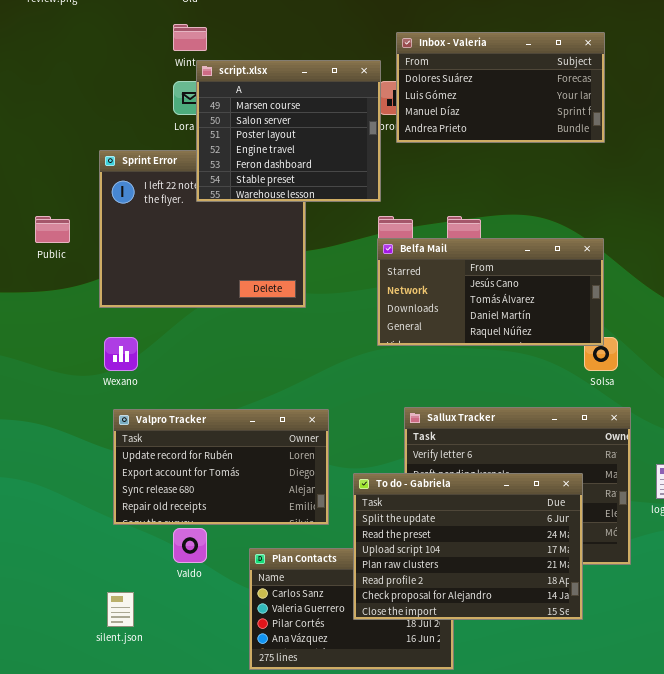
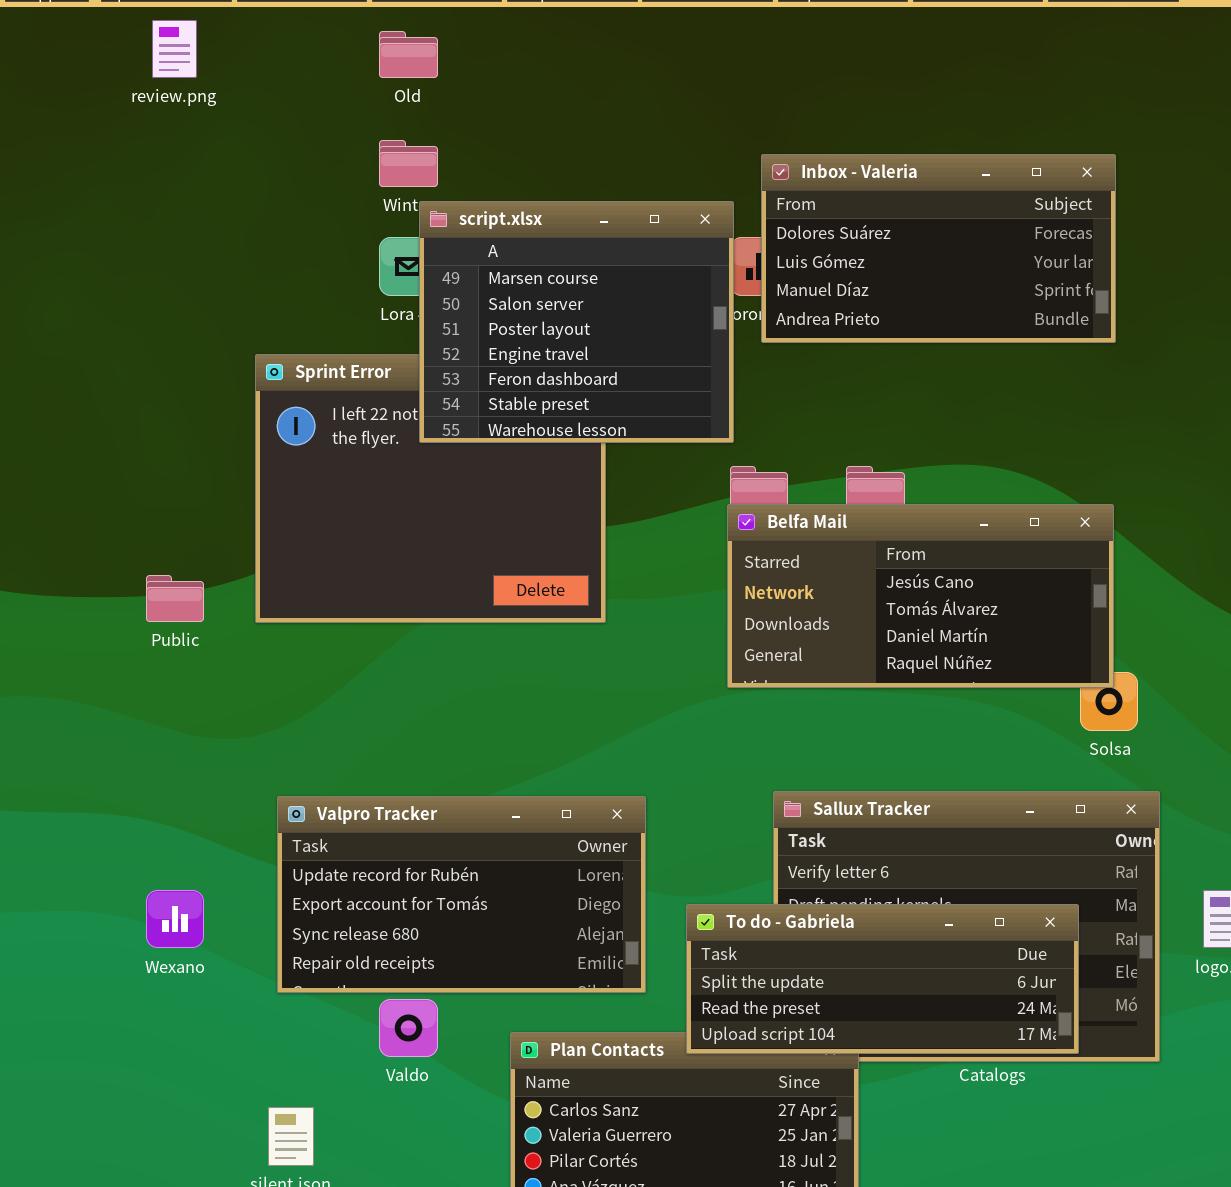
Public: [35,216,70,243] -> [146,575,204,622], moved
Wexano: [104,337,138,371] -> [146,890,204,948], moved
To do - Gabriela: [353,473,583,620] -> [686,904,1079,1054], resized

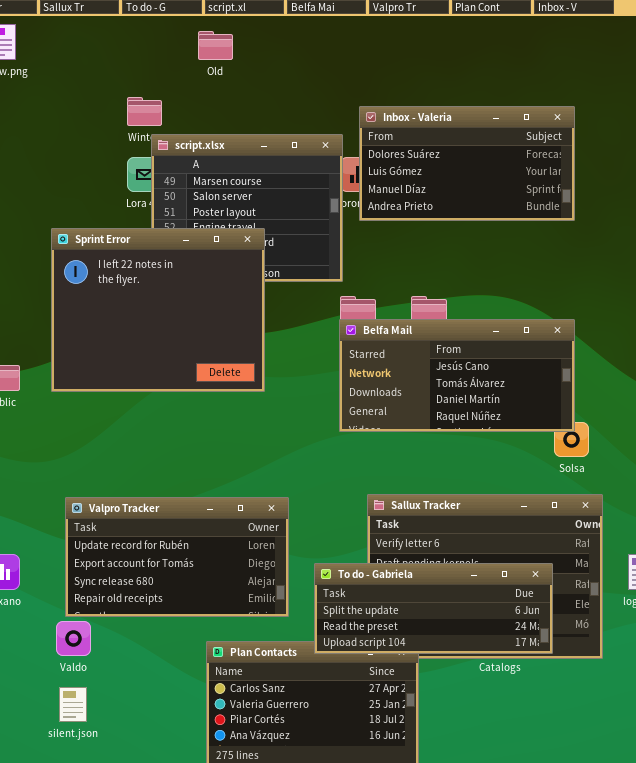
Old: [379,31,438,78] -> [198,31,233,60], moved
Sprint Error: [255,354,606,623] -> [51,228,265,392], raised
Valdo: [379,999,438,1057] -> [56,621,91,656], moved

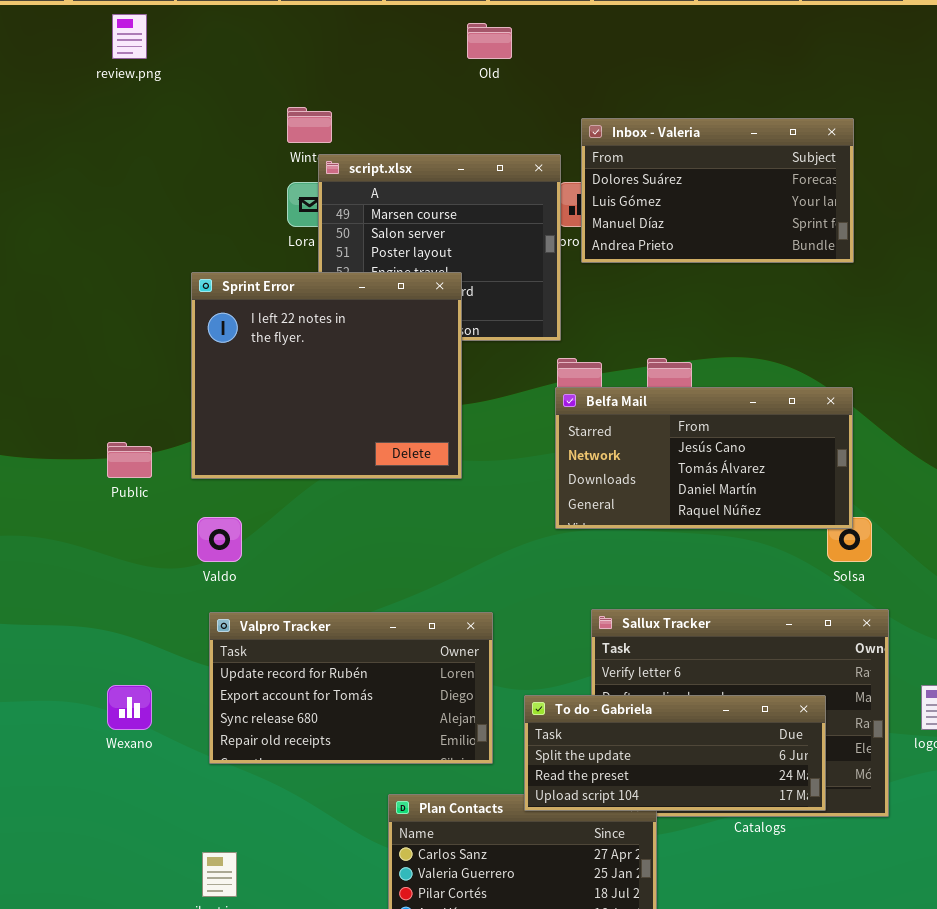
Old: [198,31,233,60] -> [467,23,512,59], moved
Valdo: [56,621,91,656] -> [197,517,242,562], moved

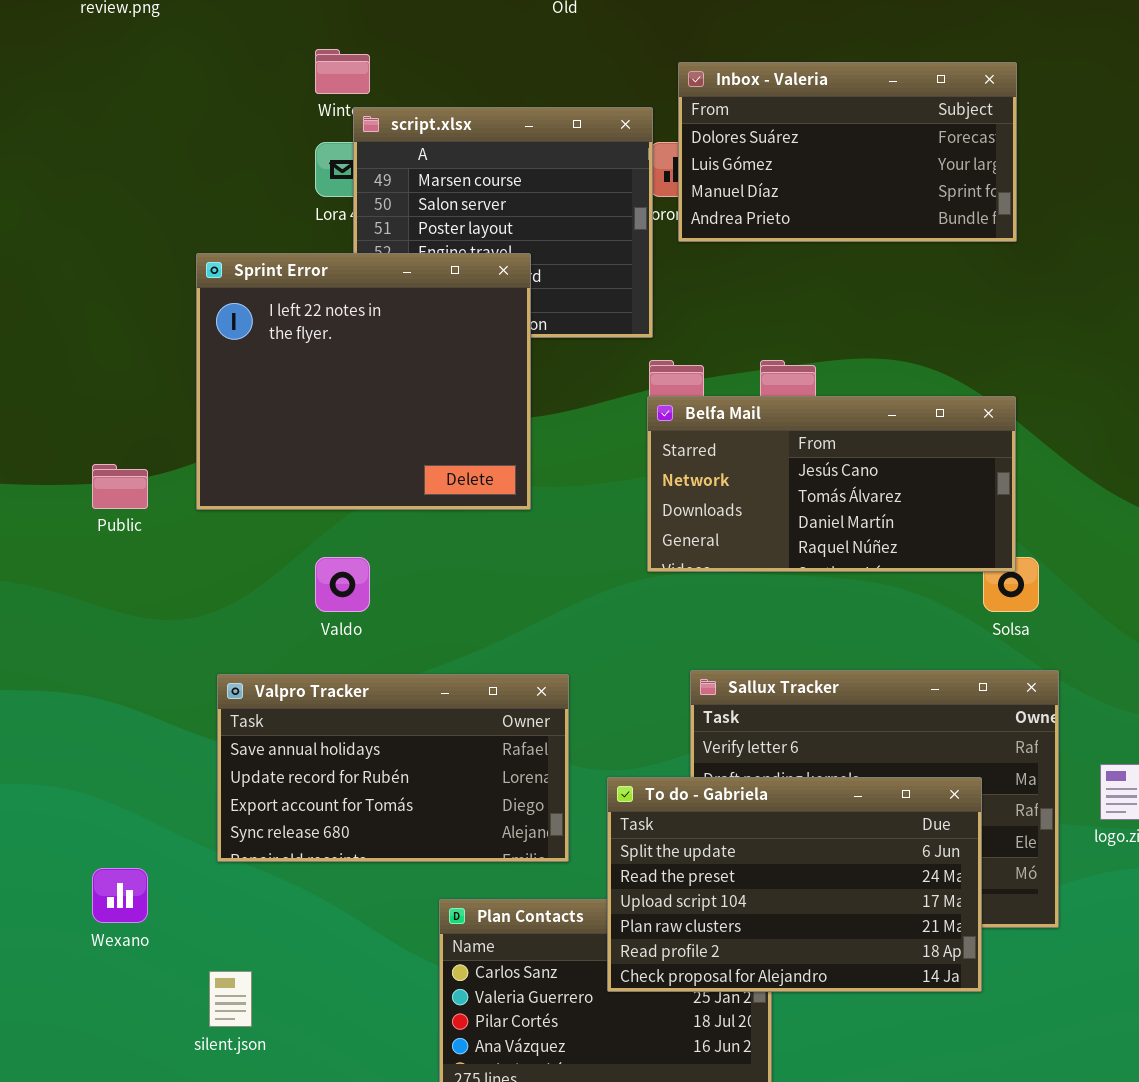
Valdo: [197,517,242,562] -> [315,557,370,612], moved
Valpro Tracker: [209,612,493,764] -> [217,674,569,862], scrolled up 1 row
Wexano: [107,685,152,730] -> [92,868,148,923], moved
To do - Gabriela: [524,695,826,811] -> [607,777,982,992], resized

